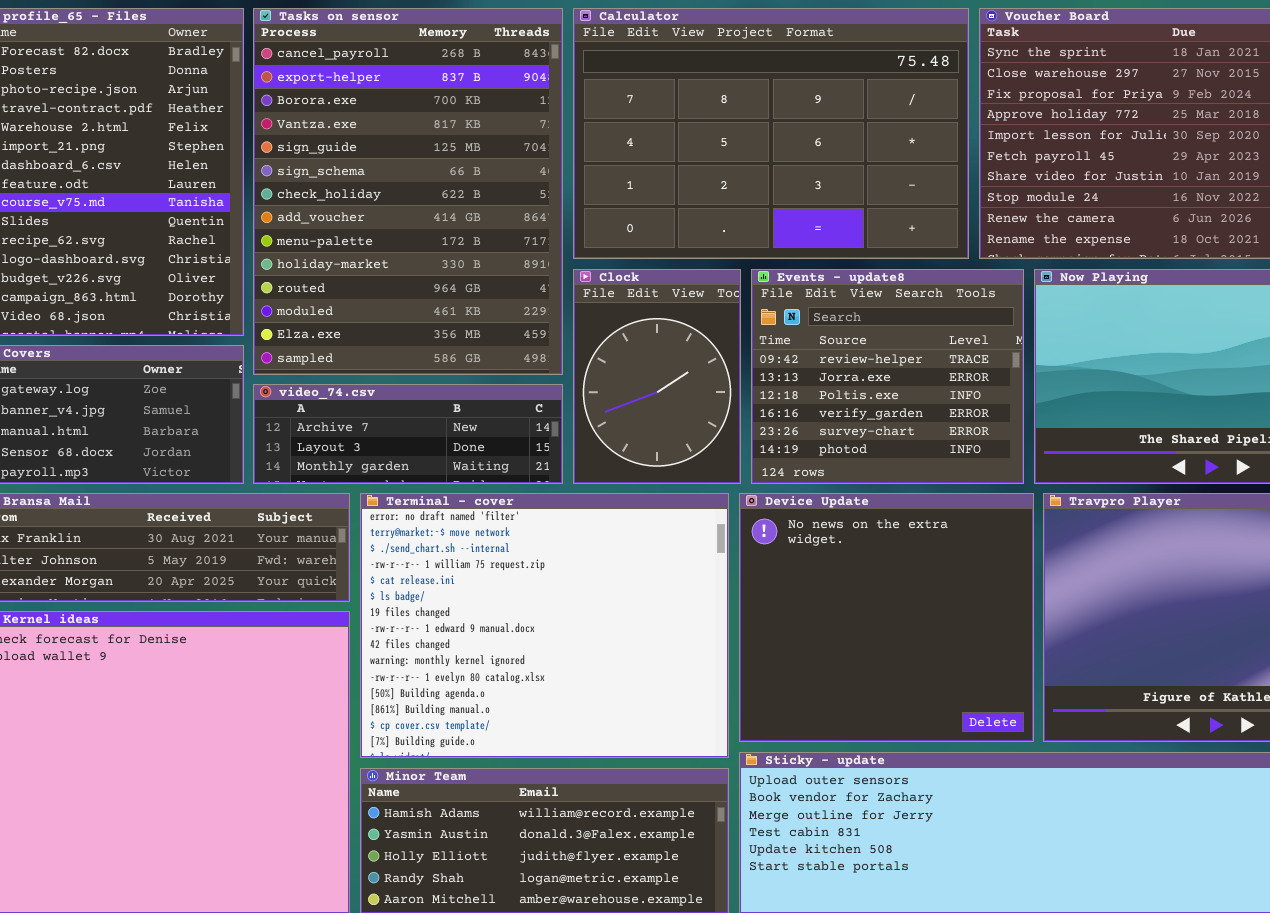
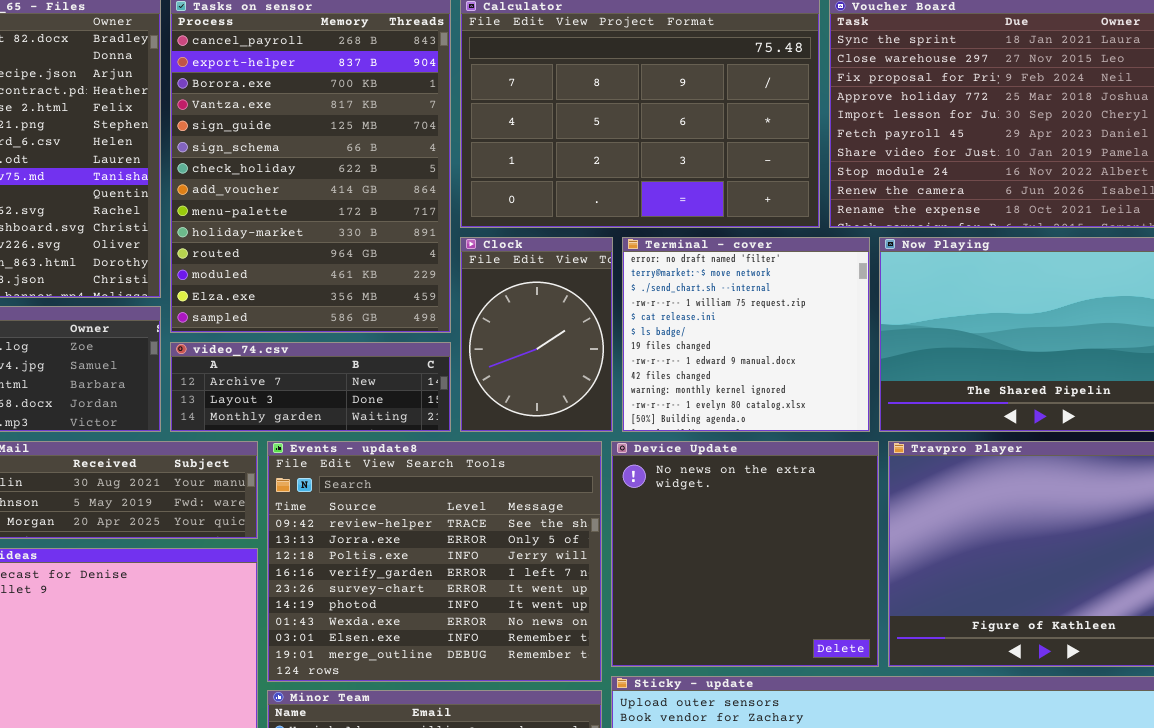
Events - update8: [751,269,1024,484] -> [267,441,602,682], moved, resized
Terminal - cover: [360,493,729,758] -> [622,237,870,432], moved, resized

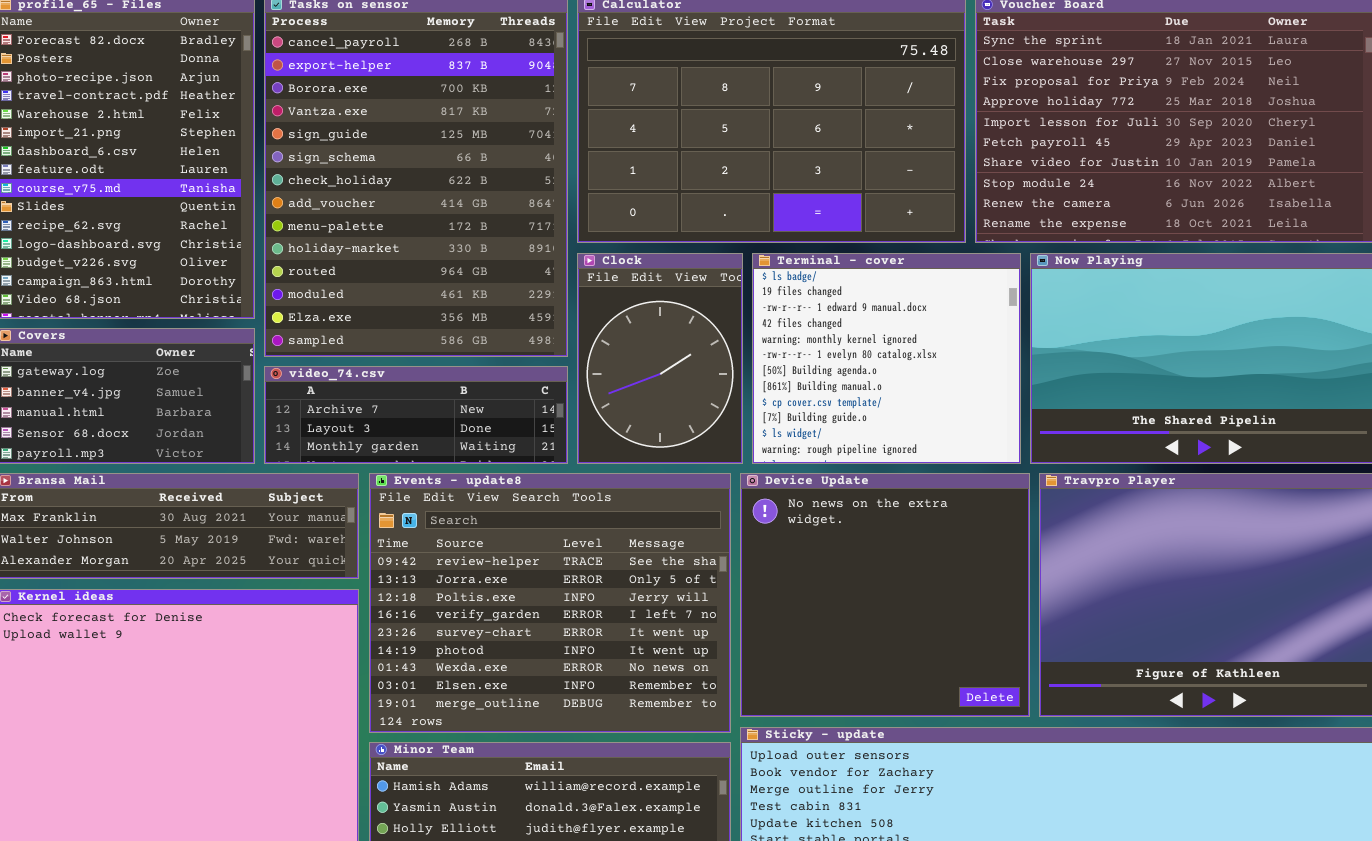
Terminal - cover: [622,237,870,432] -> [752,253,1021,464], scrolled down 5 rows

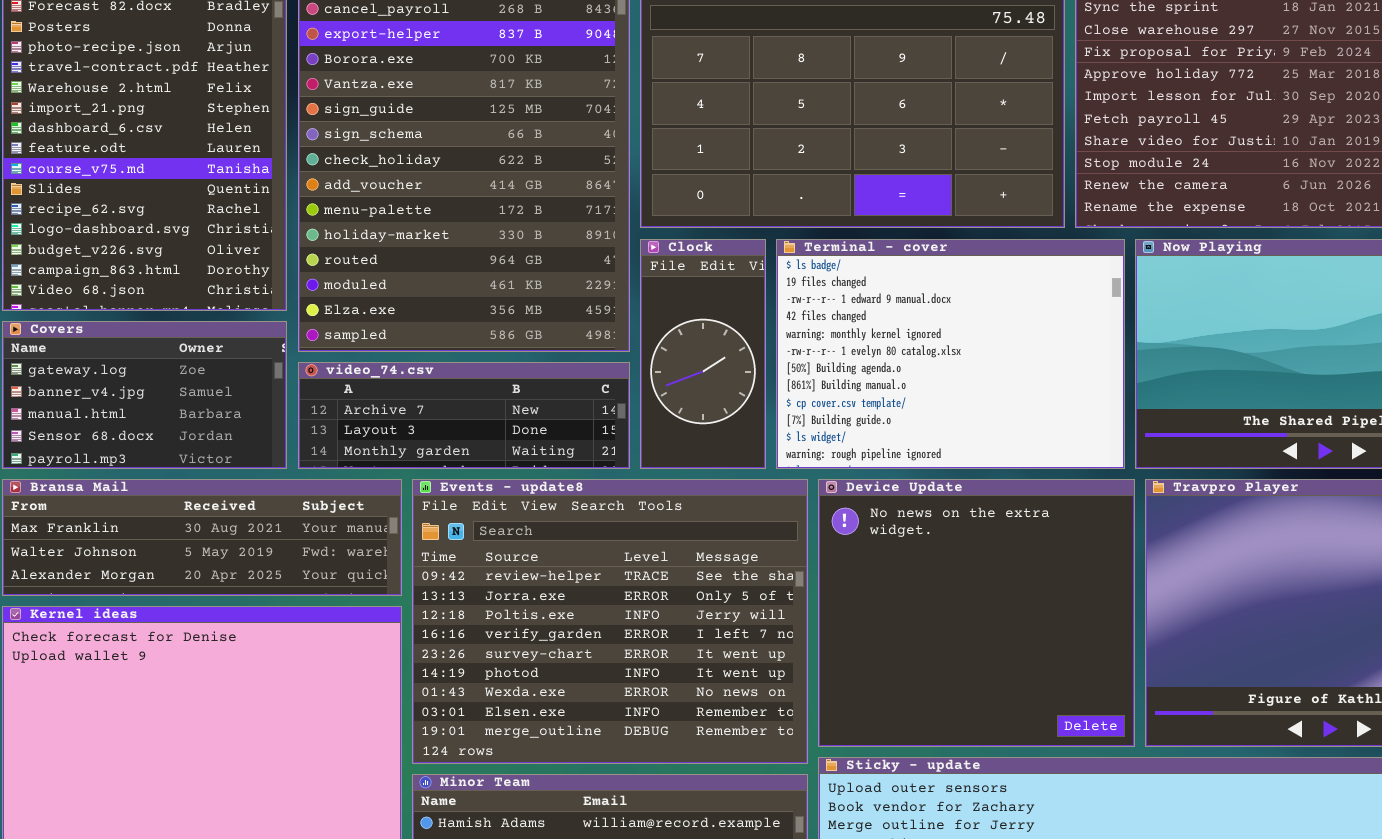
Clock: [577,253,743,464] -> [640,239,766,469], resized
Terminal - cover: [752,253,1021,464] -> [776,239,1125,469], resized

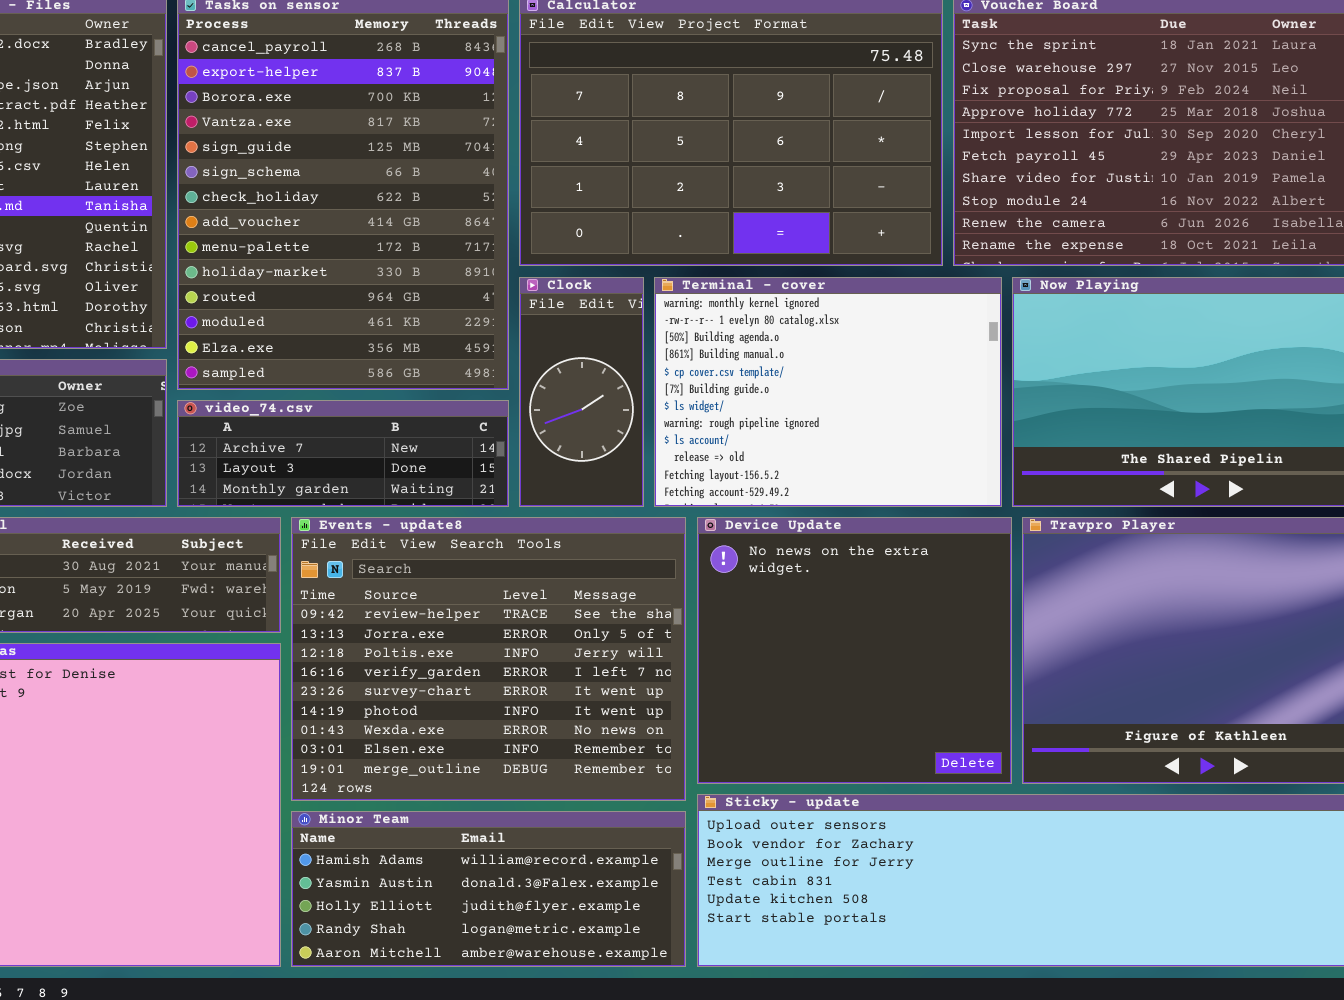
Terminal - cover: [776,239,1125,469] -> [654,277,1002,507], scrolled down 4 rows

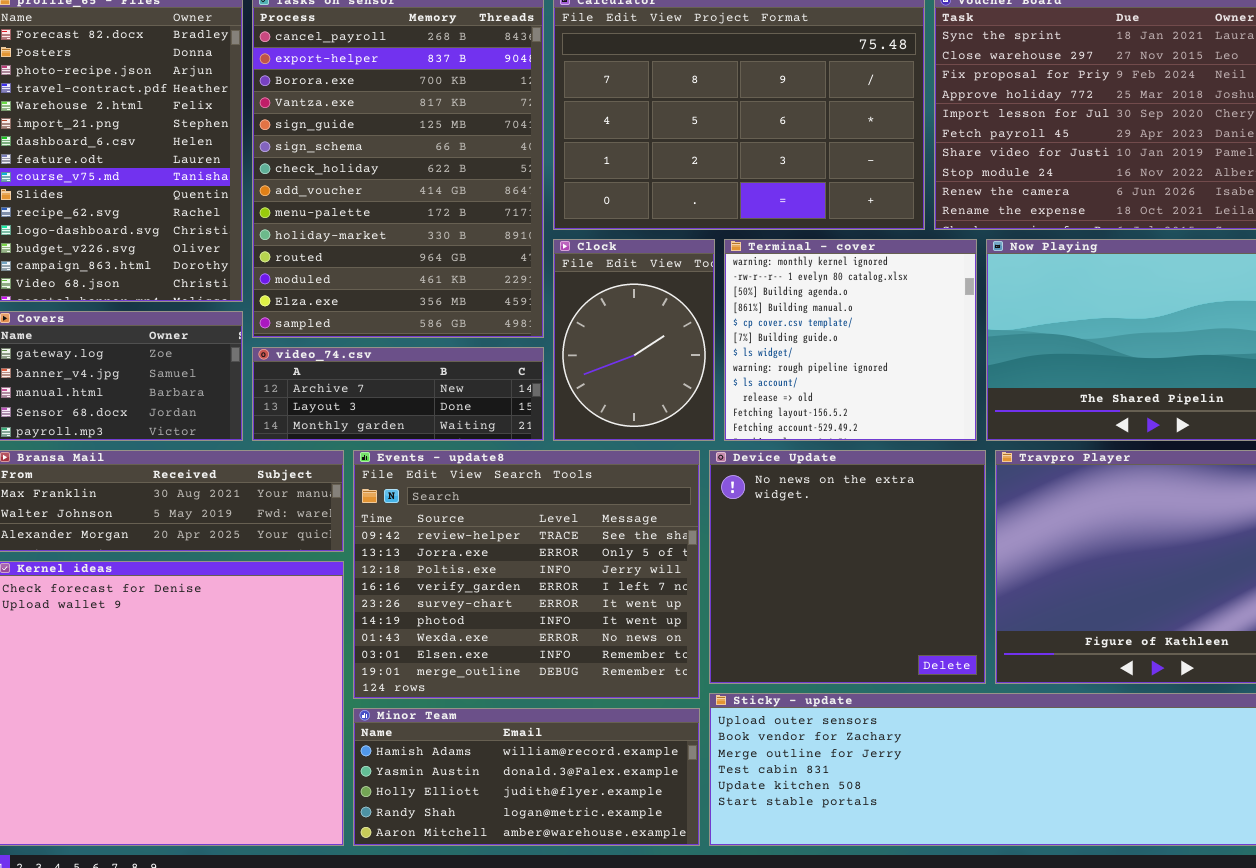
Clock: [519,277,644,507] -> [553,239,715,441], resized
Terminal - cover: [654,277,1002,507] -> [724,239,977,441], resized

